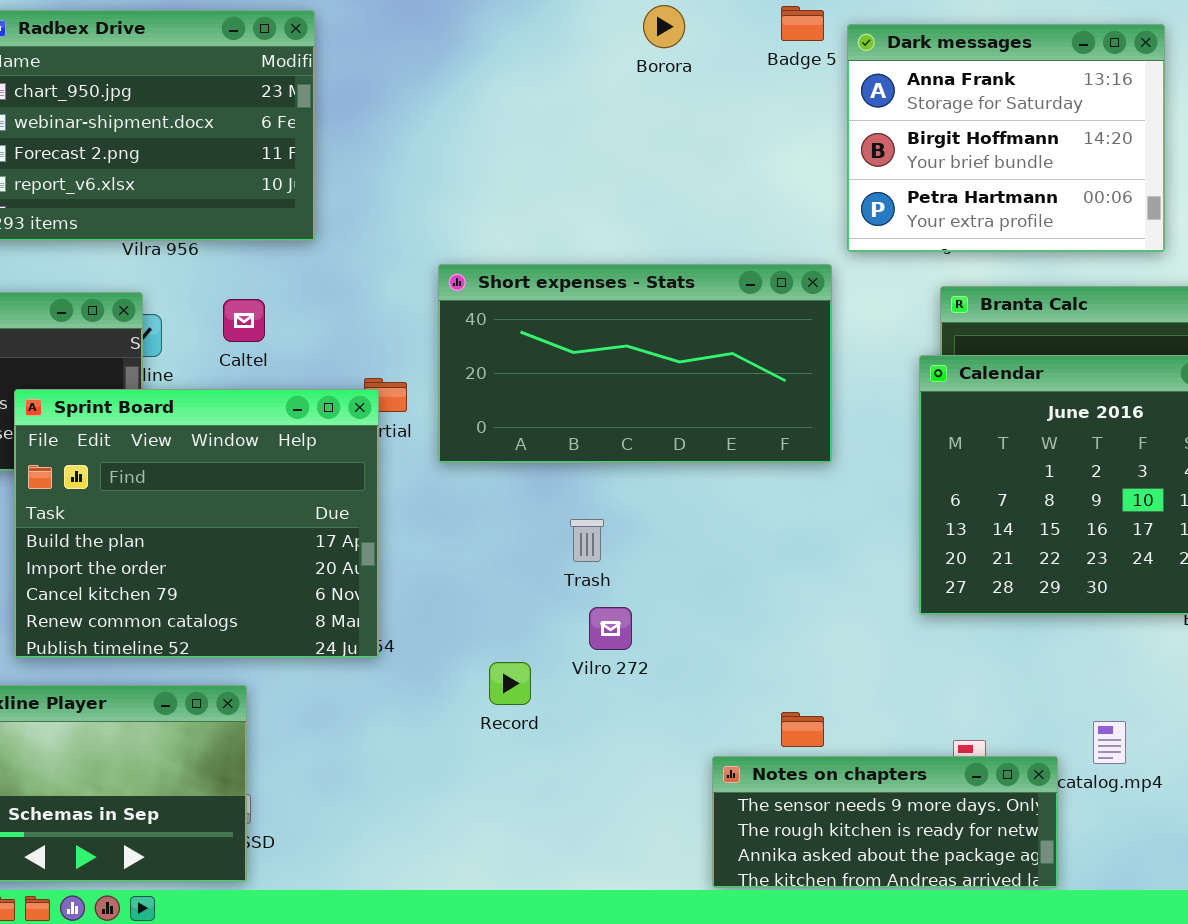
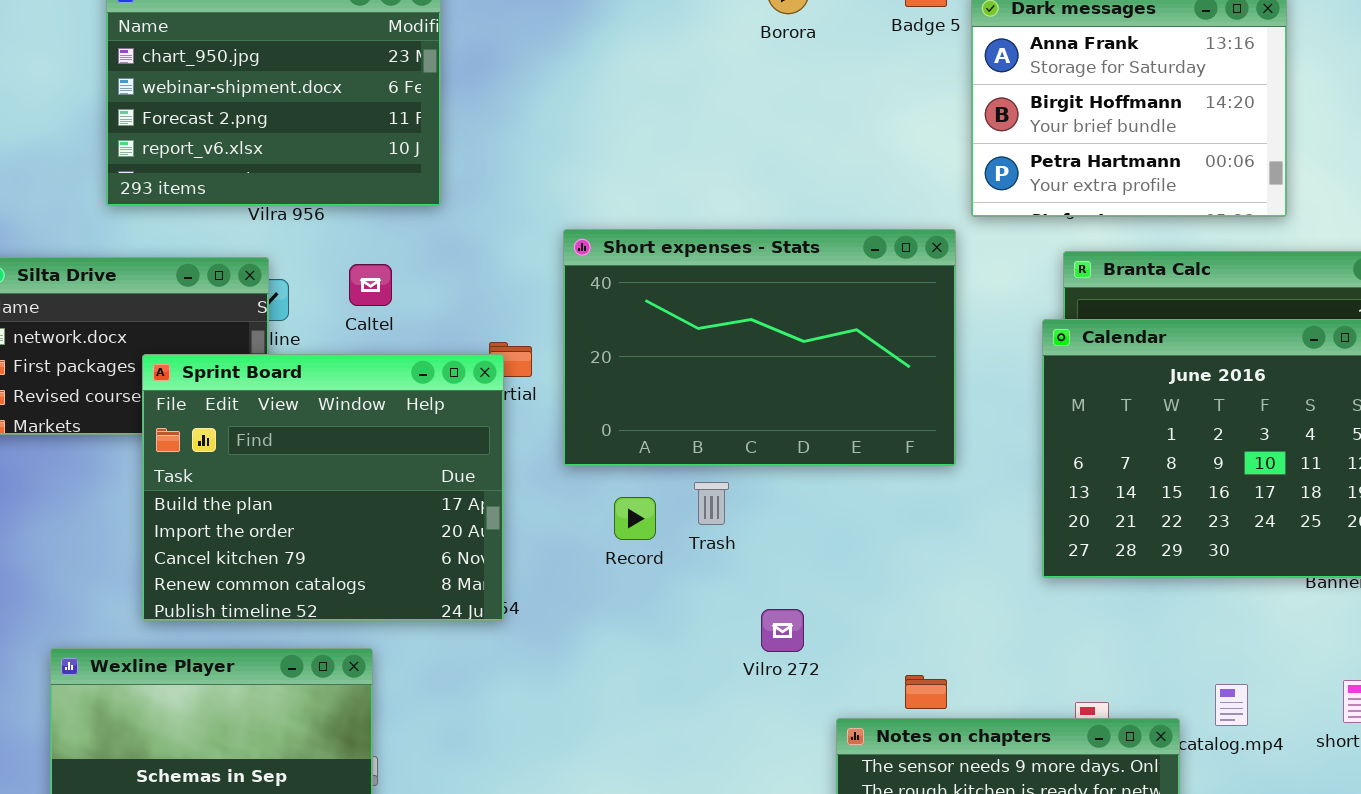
Short expenses - Stats: [438,264,832,463] -> [563,229,956,466], resized
Vilro 272: [589,607,632,650] -> [761,609,804,652], moved
Record: [489,662,531,705] -> [614,497,656,540], moved

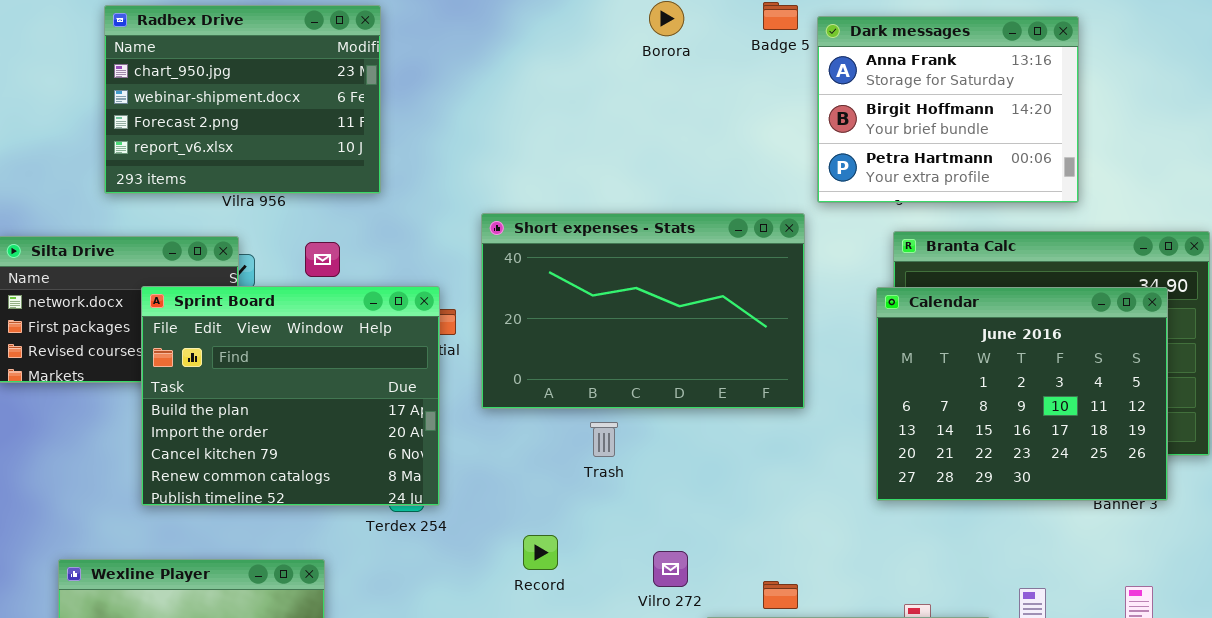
Sprint Board: [142,354,504,621] -> [141,286,440,506], moved
Record: [614,497,656,540] -> [523,535,558,570], moved
Vilro 272: [761,609,804,652] -> [653,551,688,587], moved

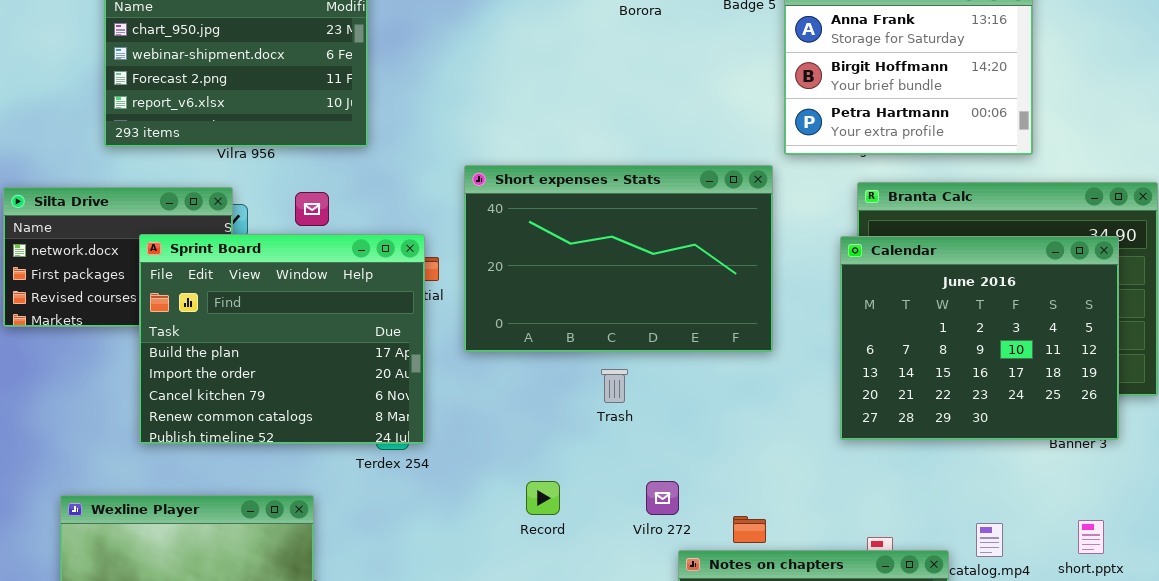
Trash: [590,422,618,457] -> [601,369,628,403], moved
Record: [523,535,558,570] -> [526,481,560,515], moved
Vilro 272: [653,551,688,587] -> [646,481,679,515], moved

